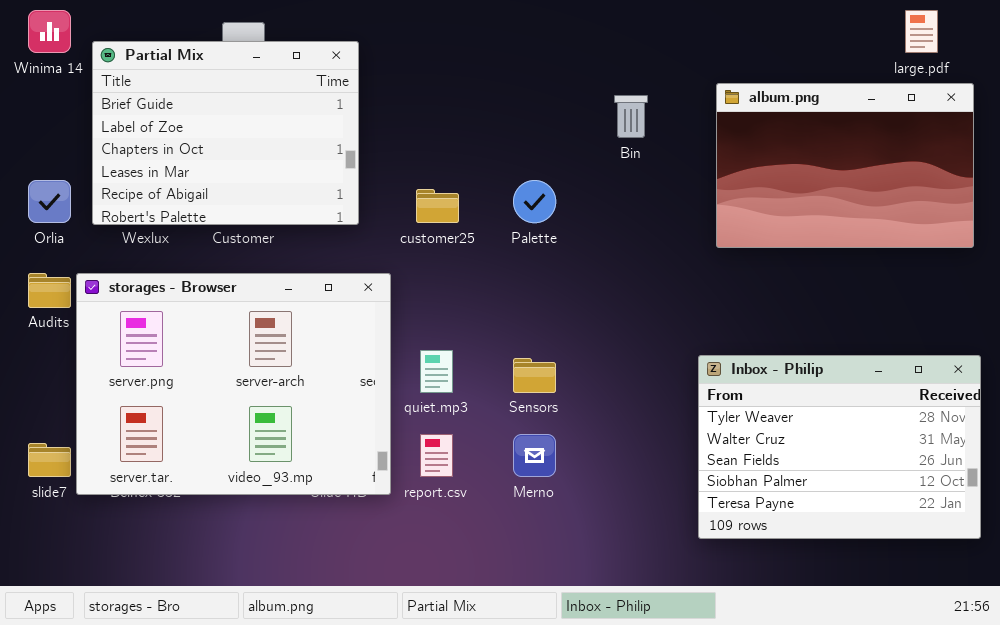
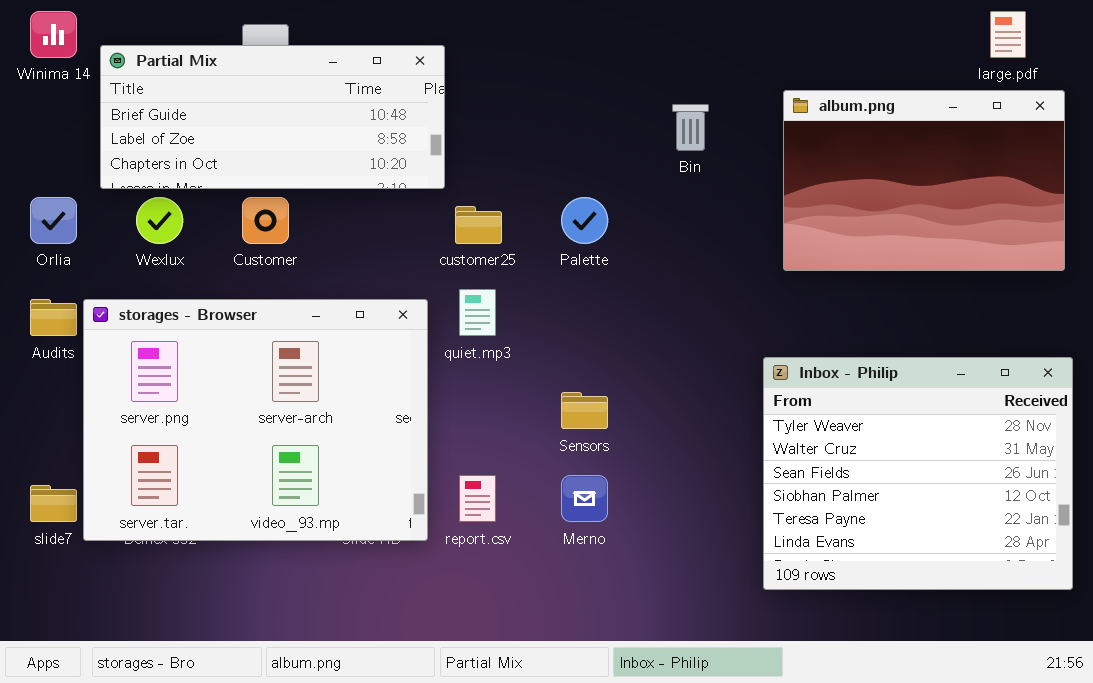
Partial Mix: [92,41,359,225] -> [100,45,445,189], resized
quiet.mp3: [420,350,453,393] -> [459,289,496,336], moved
Inbox - Philip: [698,355,981,539] -> [763,357,1073,590], resized

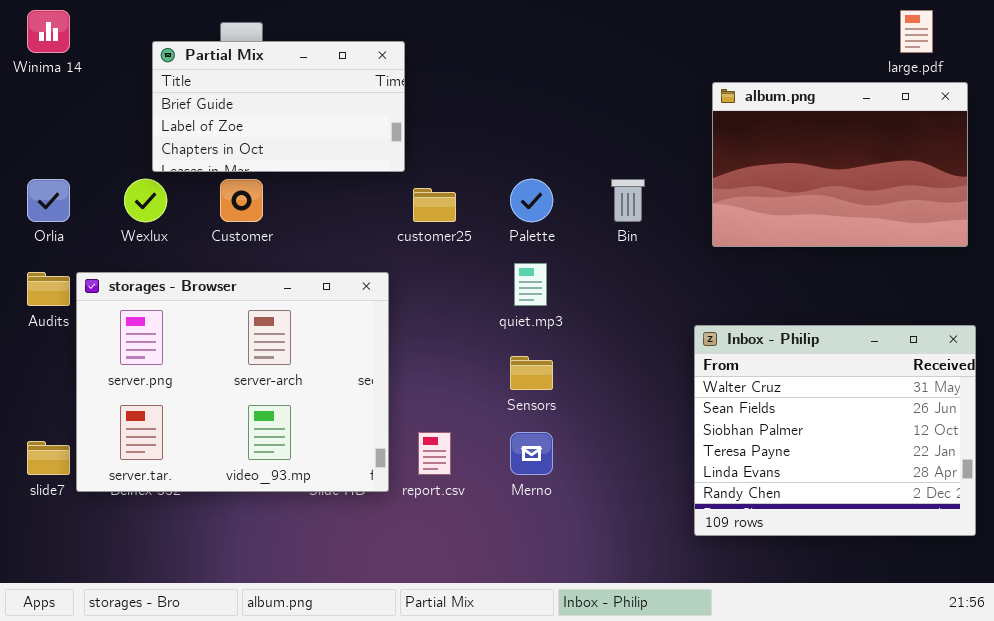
Partial Mix: [100,45,445,189] -> [152,41,405,172], resized
Bin: [672,104,709,151] -> [611,179,645,222], moved
quiet.mp3: [459,289,496,336] -> [514,263,547,306], moved
Inbox - Philip: [763,357,1073,590] -> [694,325,976,536], scrolled down 1 row

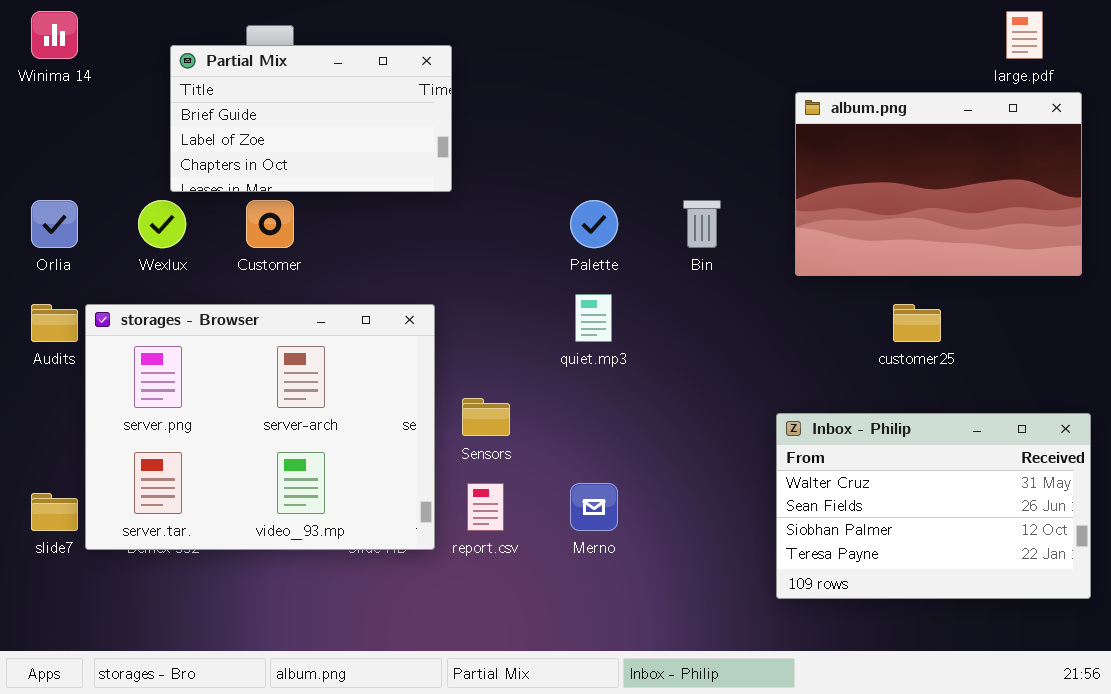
customer25: [413,188,456,222] -> [893,304,941,342], moved
Inbox - Philip: [694,325,976,536] -> [776,413,1091,599], resized
Sensors: [510,356,553,390] -> [462,398,510,436], moved

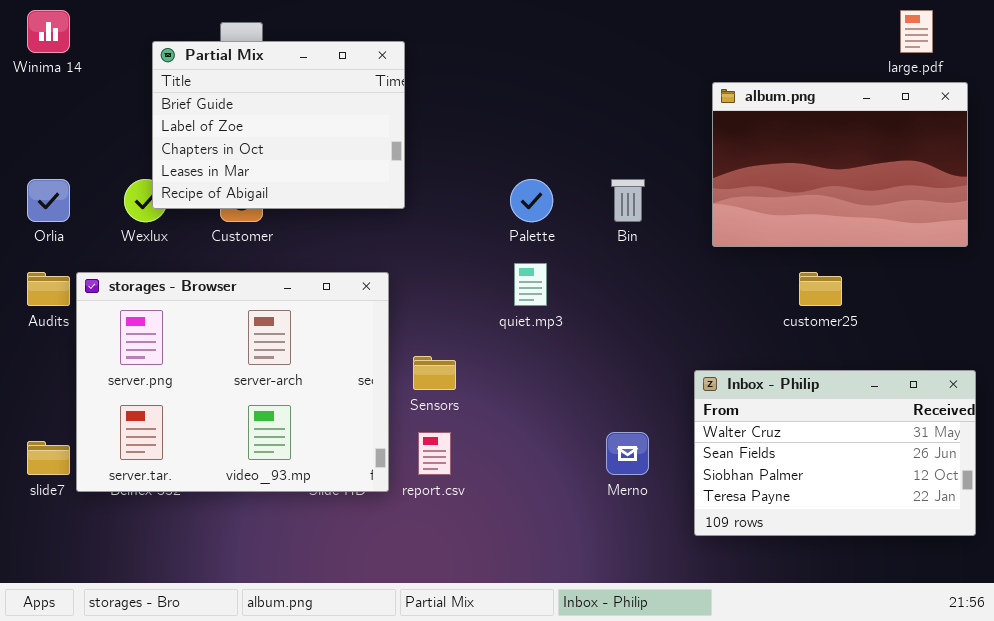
Partial Mix: [170,45,452,192] -> [152,41,405,209], resized
Merno: [570,483,618,531] -> [606,432,649,475], moved

